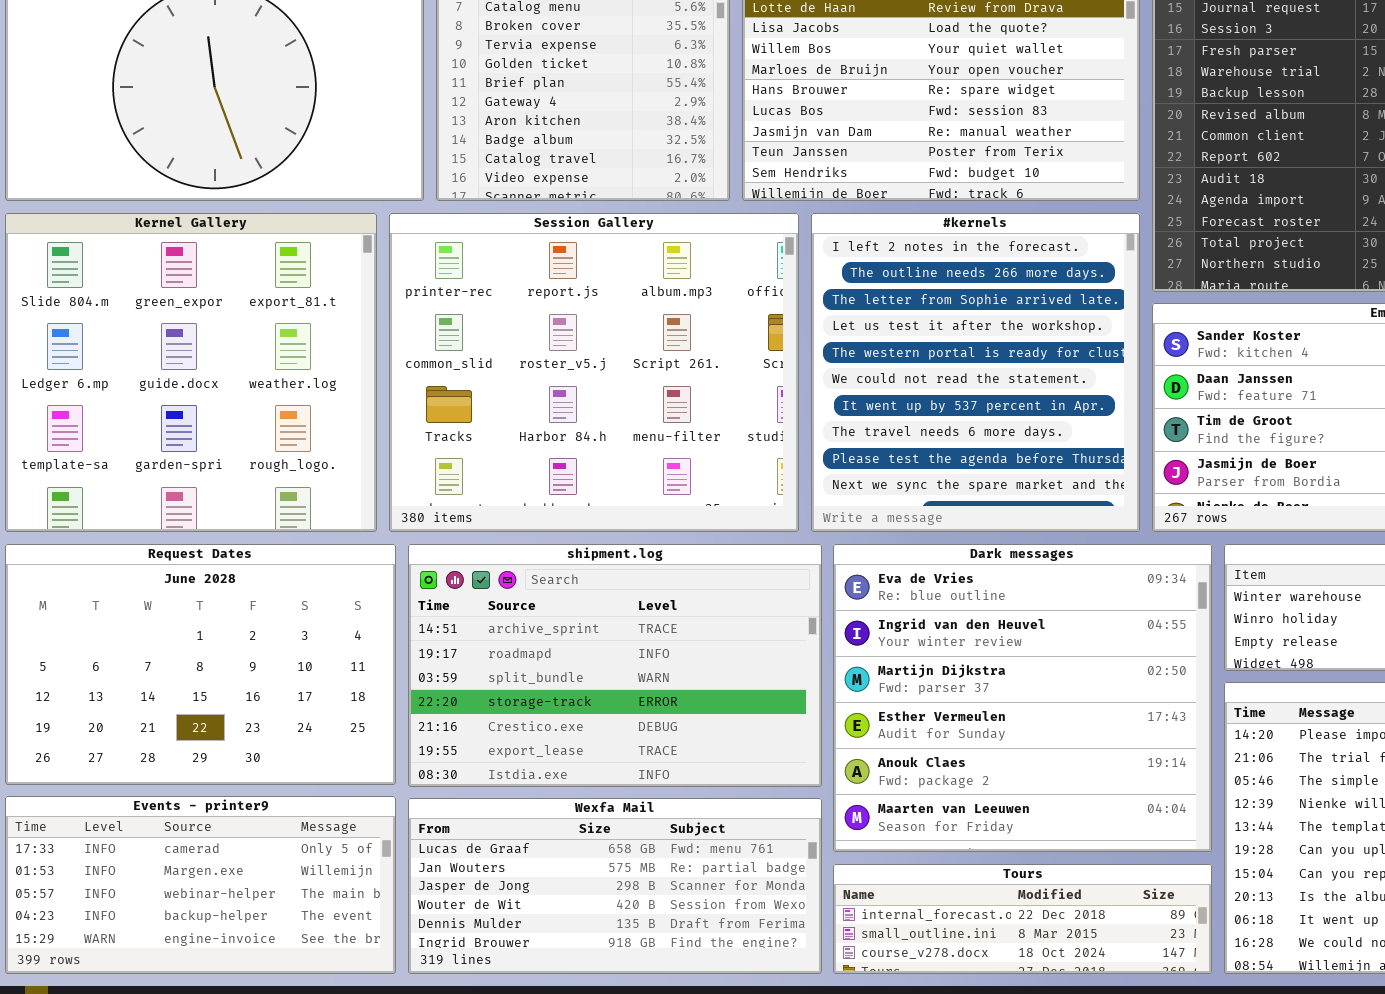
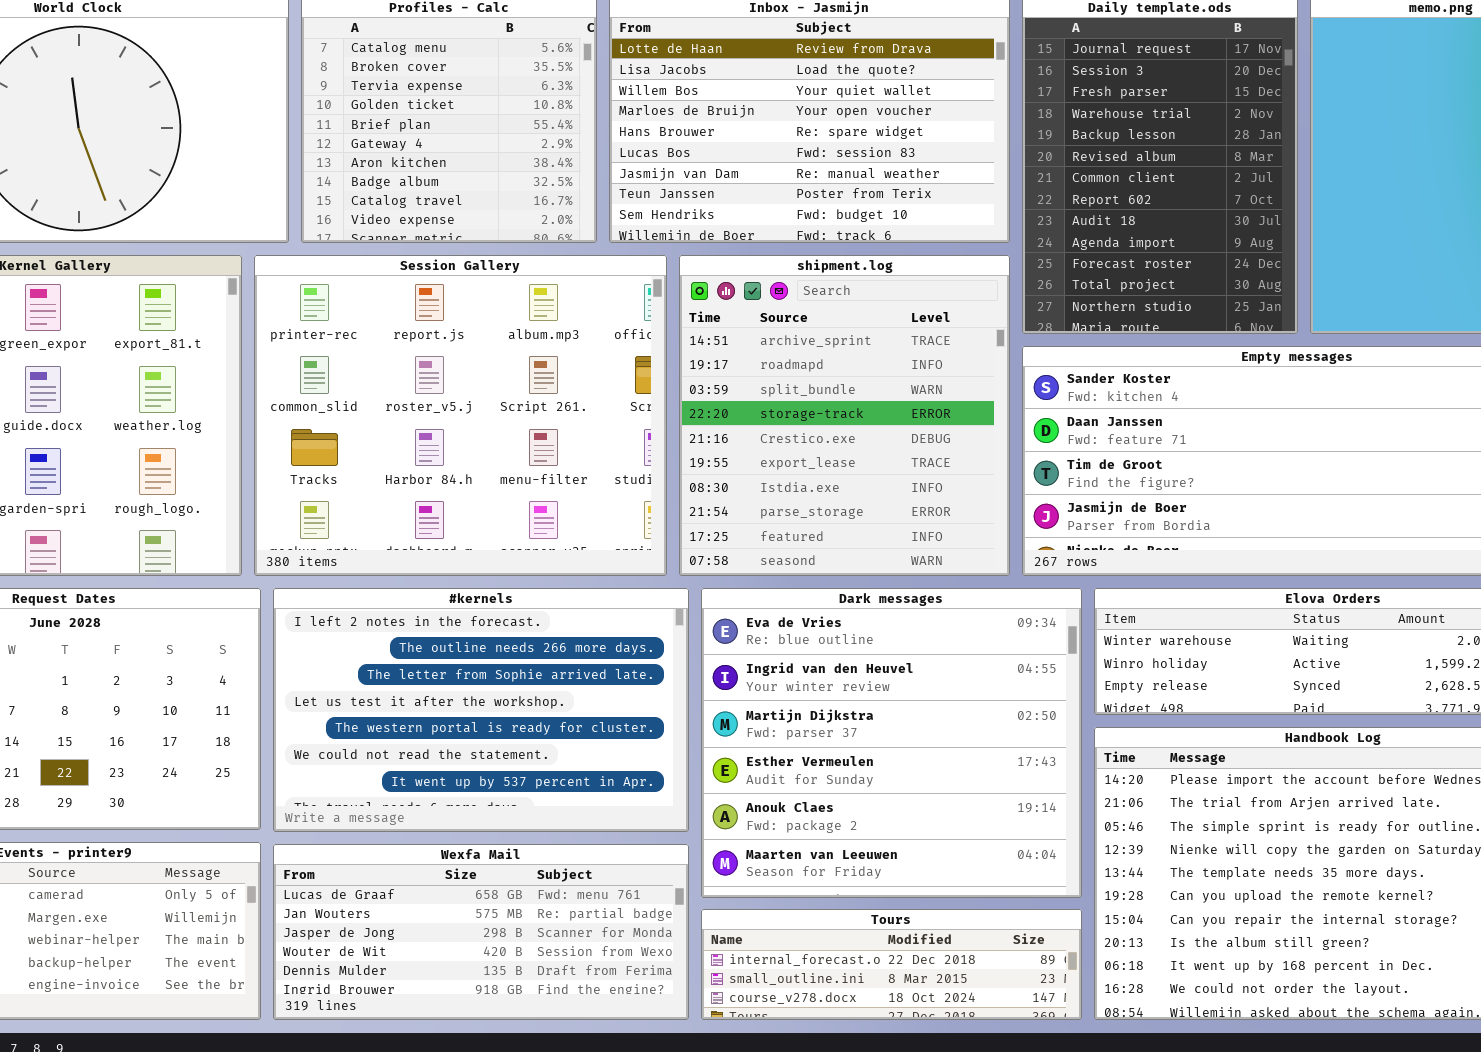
#kernels: [811,213,1140,532] -> [273,588,689,832], moved, resized
shipment.log: [408,544,822,787] -> [679,255,1010,576], moved, resized

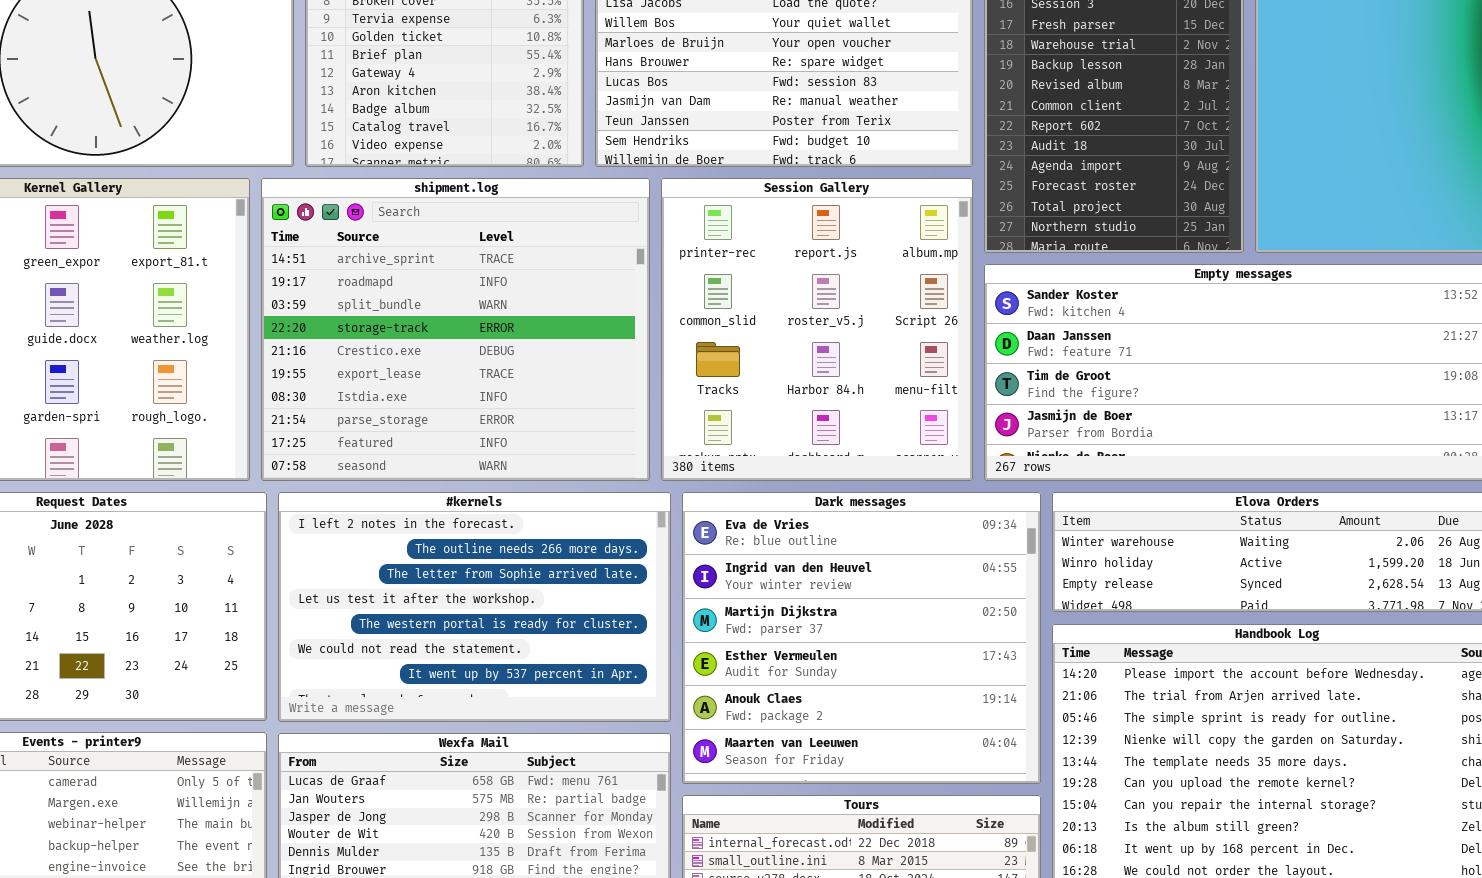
Session Gallery: [254,255,667,576] -> [661,178,973,481], moved, resized
shipment.log: [679,255,1010,576] -> [261,178,650,481], moved, resized

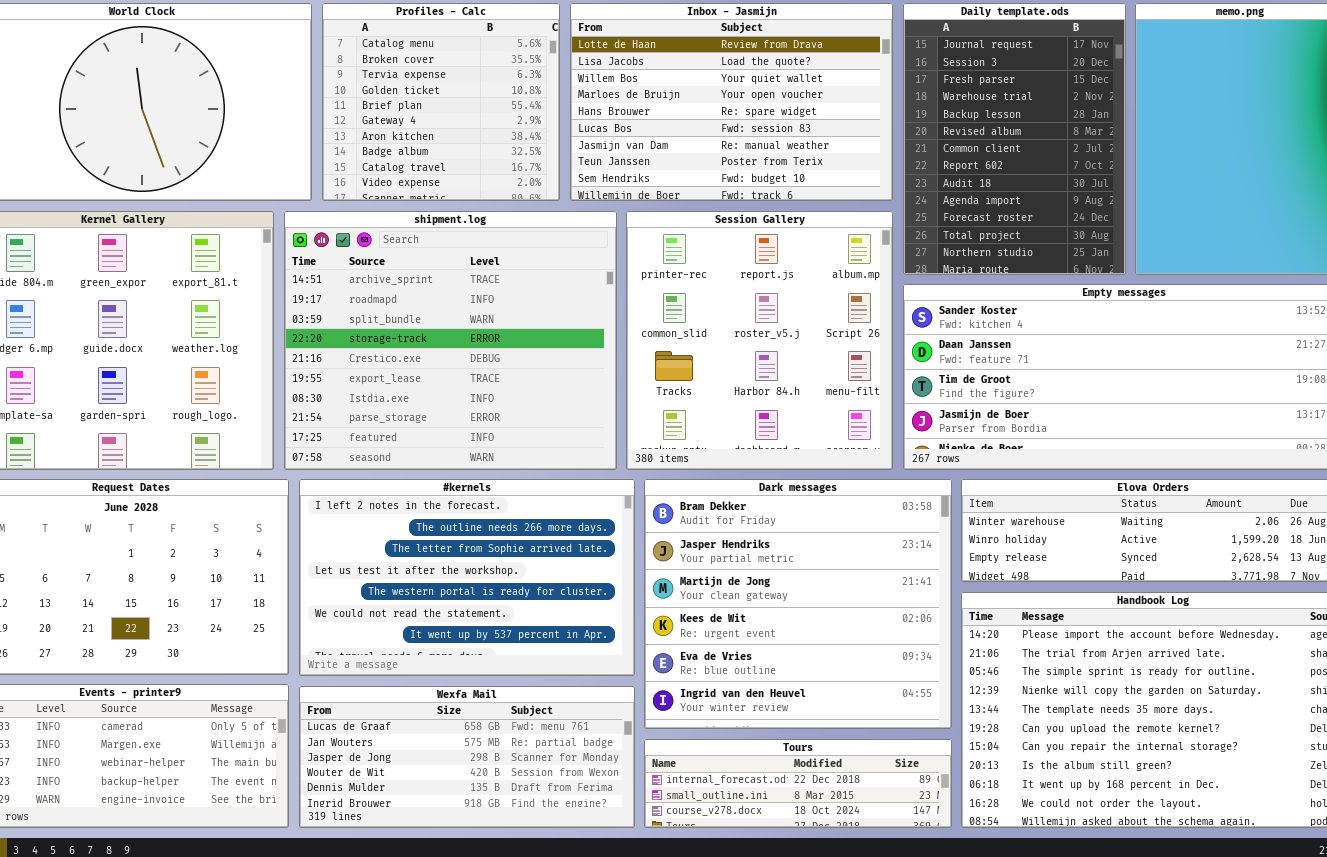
Dark messages: [682,492,1041,784] -> [644,479,952,729], scrolled up 4 rows

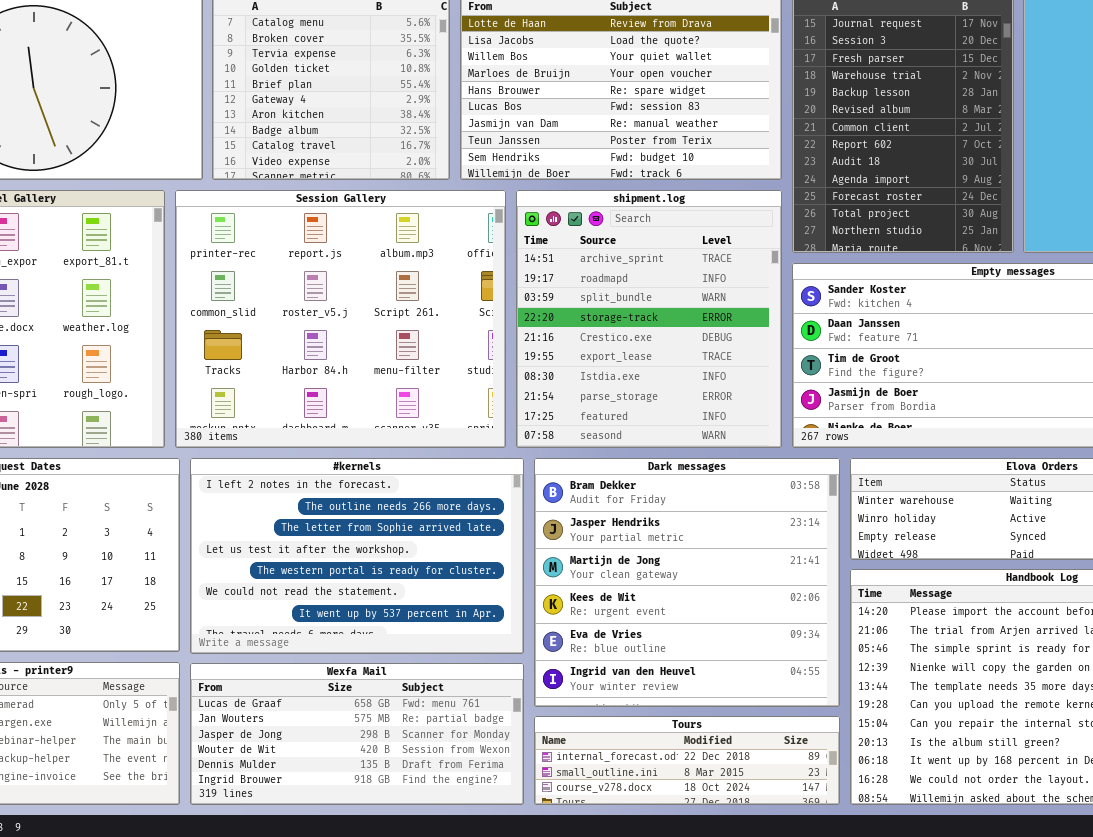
shipment.log: [284,211,617,470] -> [516,190,782,448], moved, resized
Session Gallery: [626,211,893,470] -> [175,190,506,448], moved, resized

